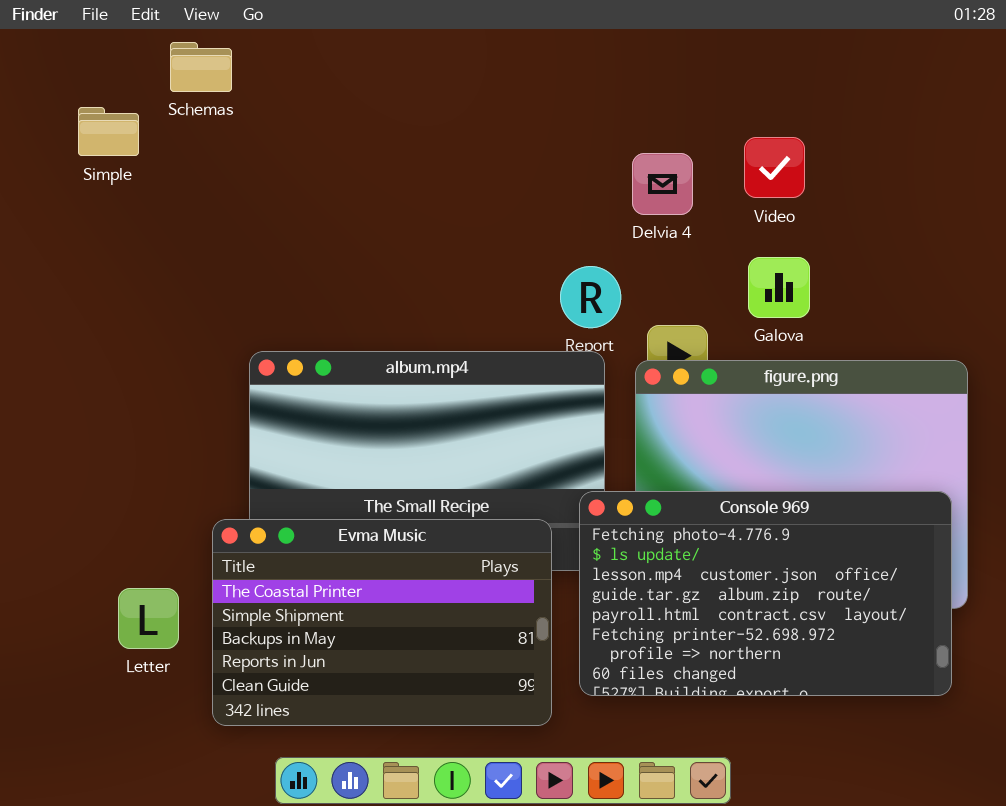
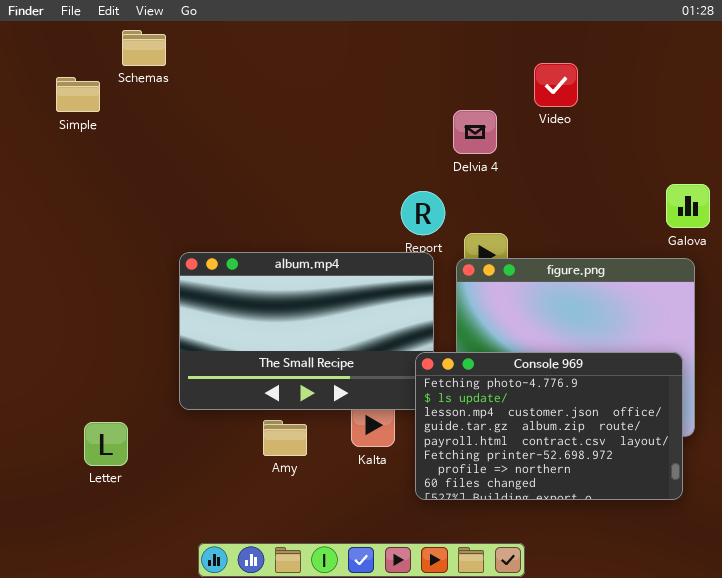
Video: [744,137,805,198] -> [534,63,578,107], moved
Galova: [748,257,810,318] -> [666,184,710,228], moved
Evma Music: [212,519,552,726] -> none, closed

